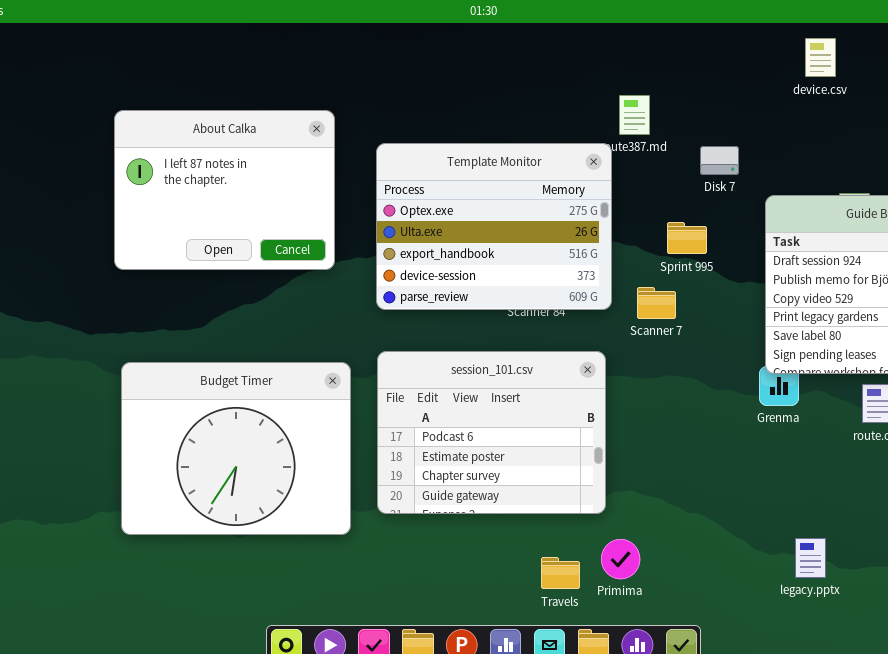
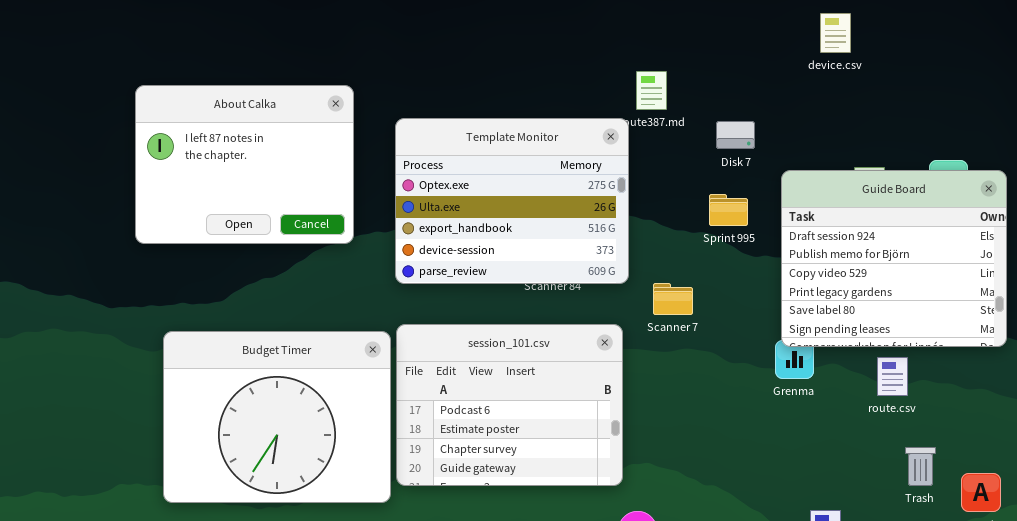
Sprint 995: [667,222,707,254] -> [709,194,748,226], moved
Scanner 7: [637,287,676,319] -> [653,283,693,315], moved
Budget Timer: [121,362,351,535] -> [163,331,391,503], moved

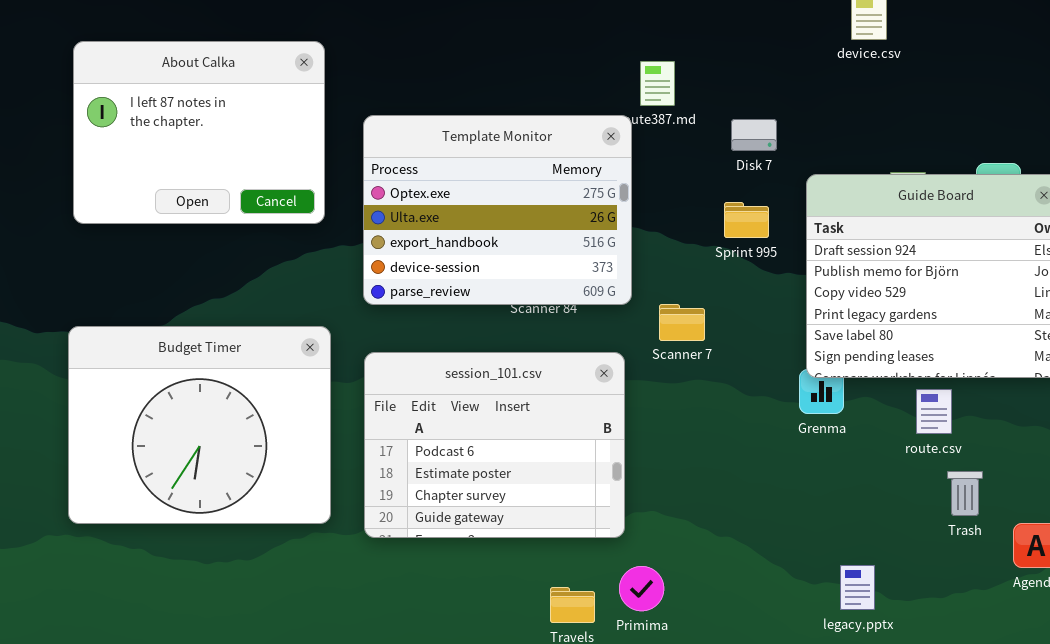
About Calka: [135,85,354,244] -> [73,41,325,224], moved
Budget Timer: [163,331,391,503] -> [68,326,331,524], moved
Trash: [905,447,936,486] -> [947,471,983,516], moved

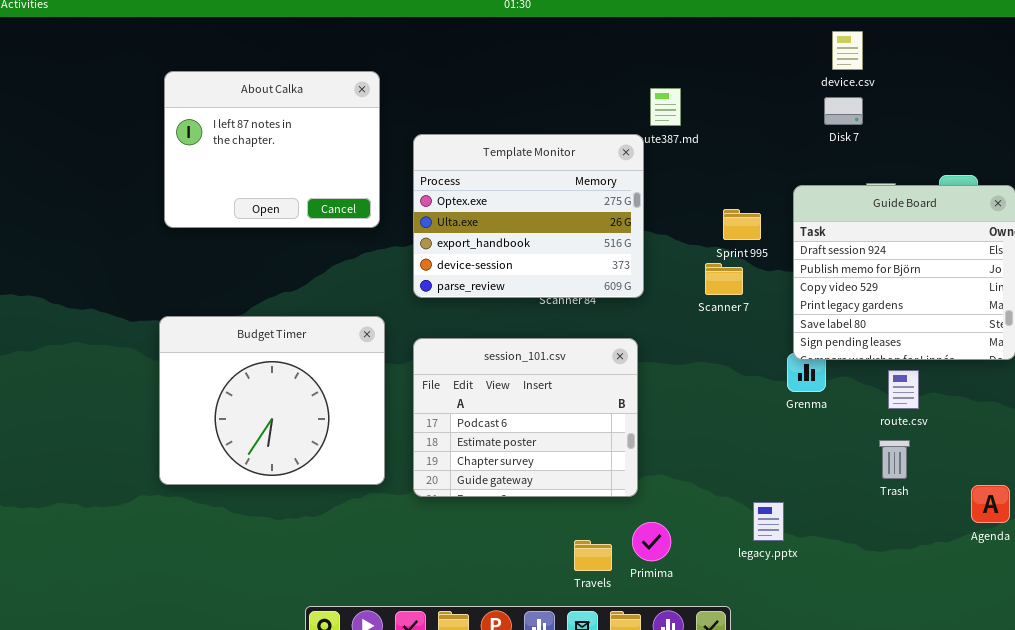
Disk 7: [731,119,777,151] -> [824,97,863,125], moved
Scanner 7: [659,304,705,341] -> [705,263,743,295], moved
Trash: [947,471,983,516] -> [879,440,910,479], moved
legacy.pptx: [840,565,875,610] -> [753,502,784,541], moved

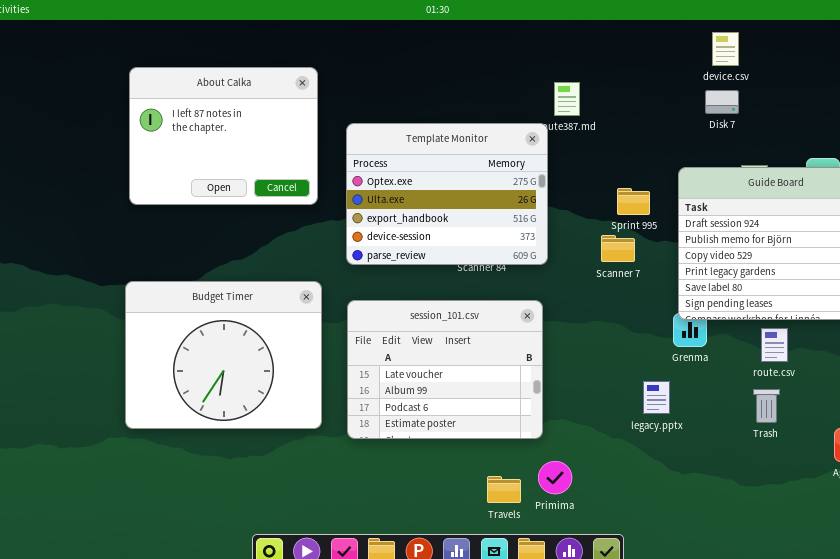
session_101.csv: [413,338,638,497] -> [347,300,543,439], scrolled up 2 rows
legacy.pptx: [753,502,784,541] -> [643,381,670,414], moved

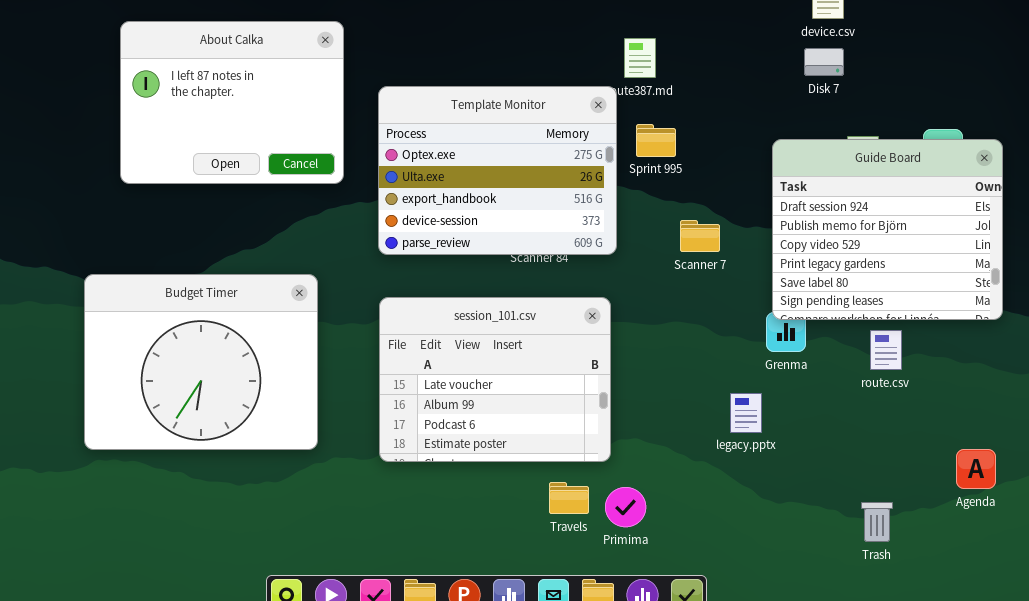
Sprint 995: [617,188,650,215] -> [636,124,676,157], moved
Budget Timer: [125,281,322,429] -> [84,274,318,450], moved
Trash: [753,389,780,423] -> [861,502,893,542], moved
Travels: [487,476,521,503] -> [549,482,589,514], moved

